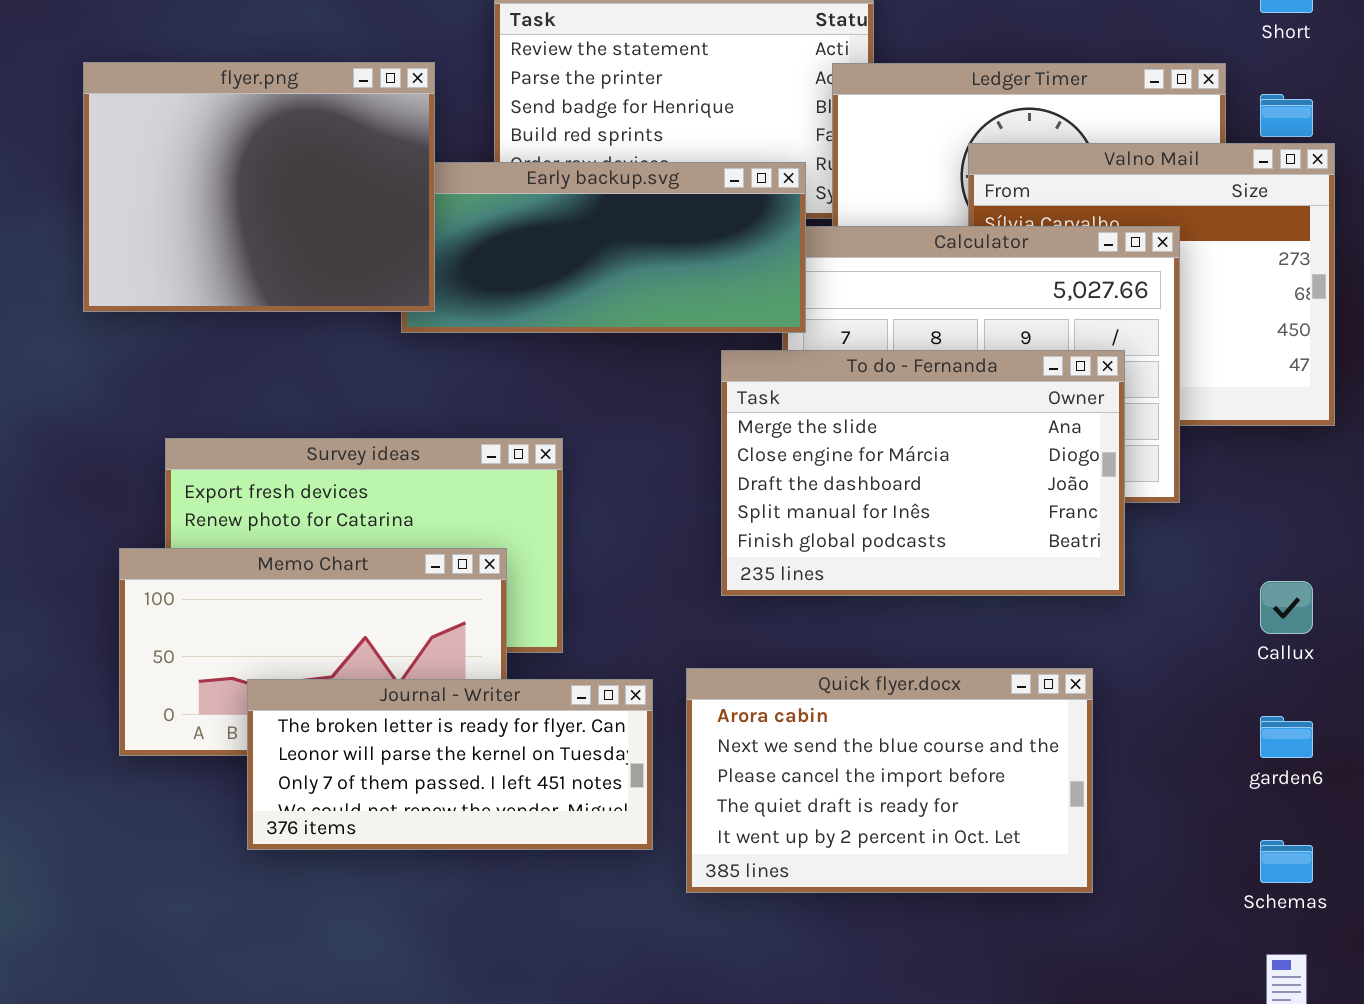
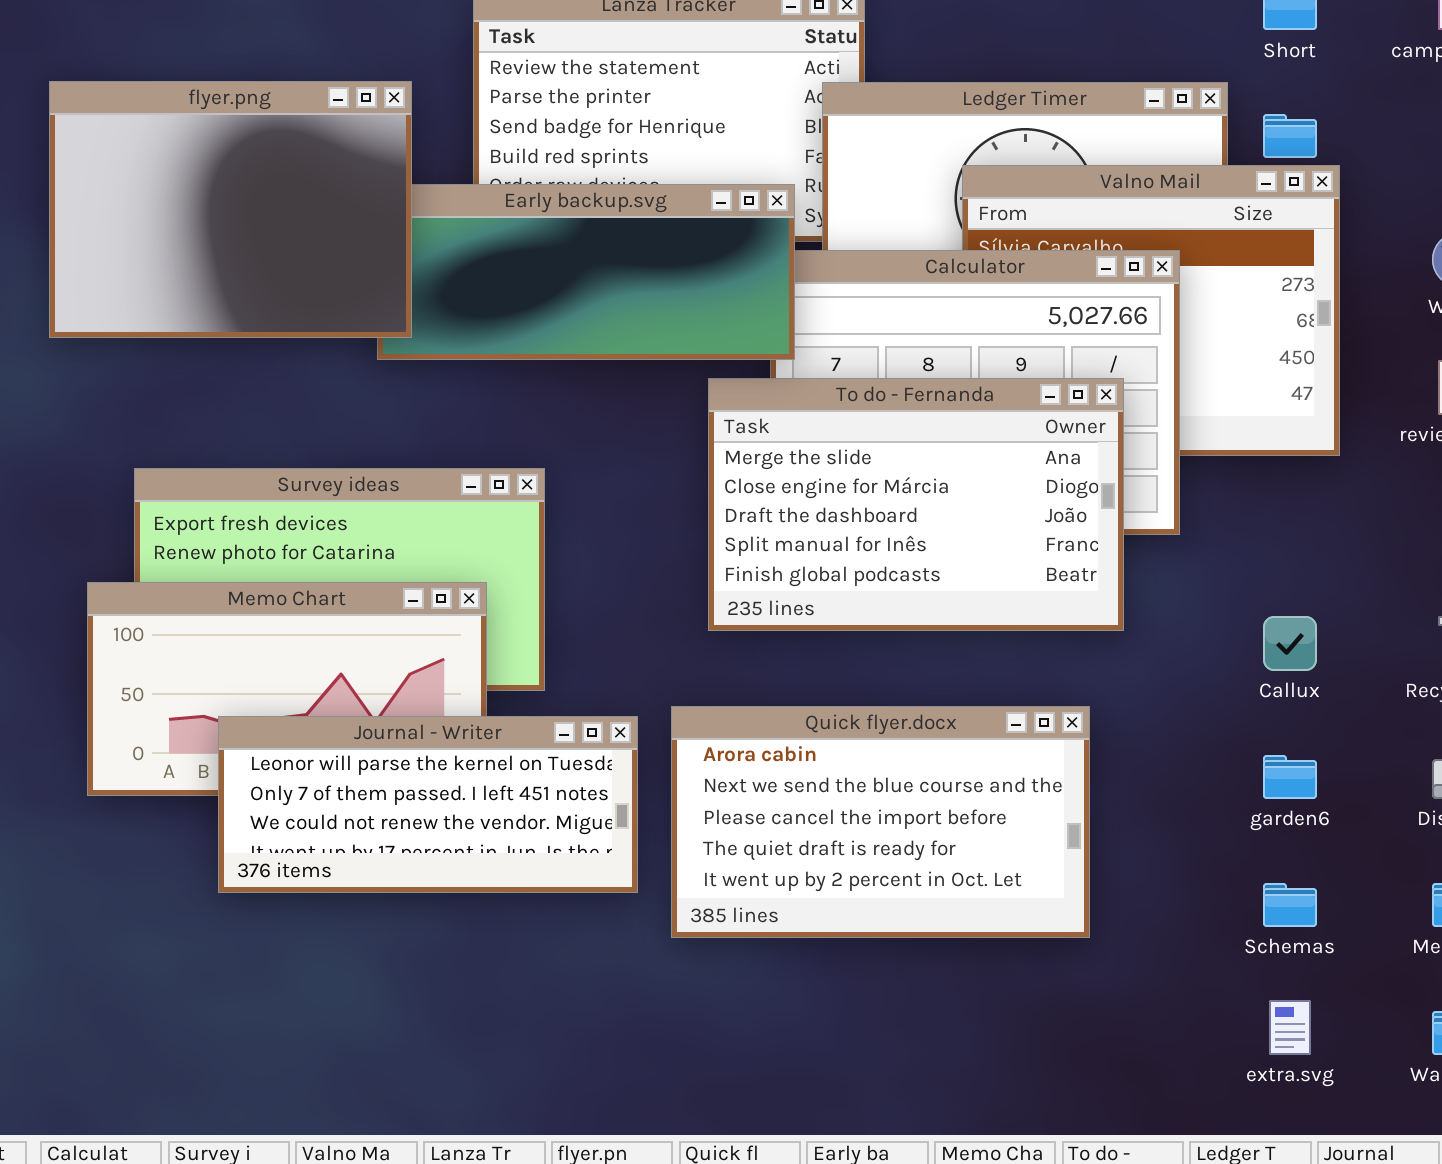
Journal - Writer: [247,679,653,850] -> [218,716,638,893], scrolled down 1 row

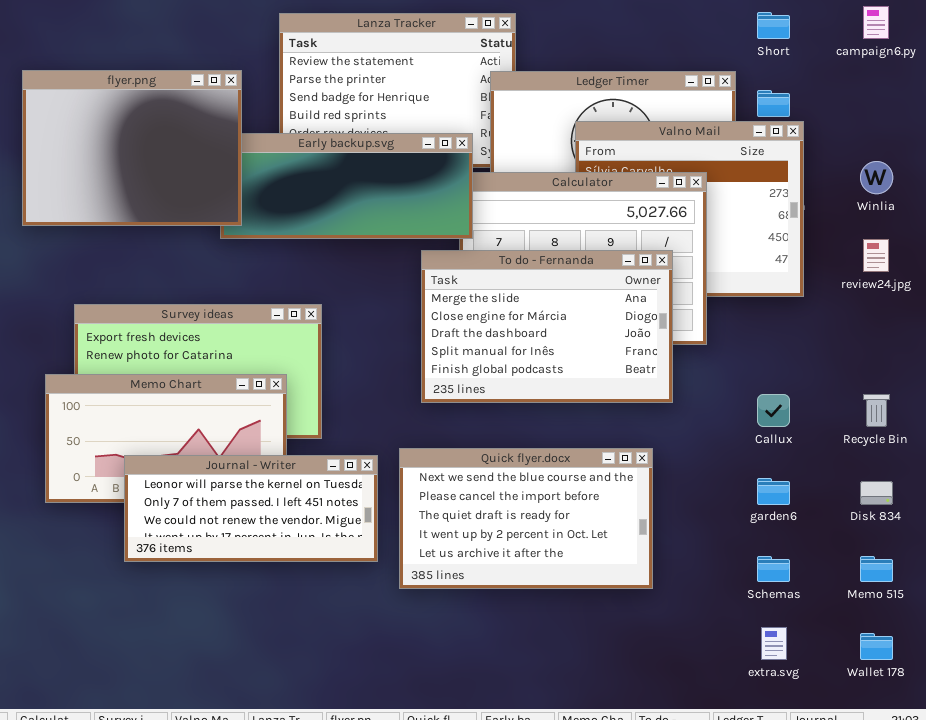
Quick flyer.docx: [671,706,1090,938] -> [399,448,653,589], scrolled down 1 row

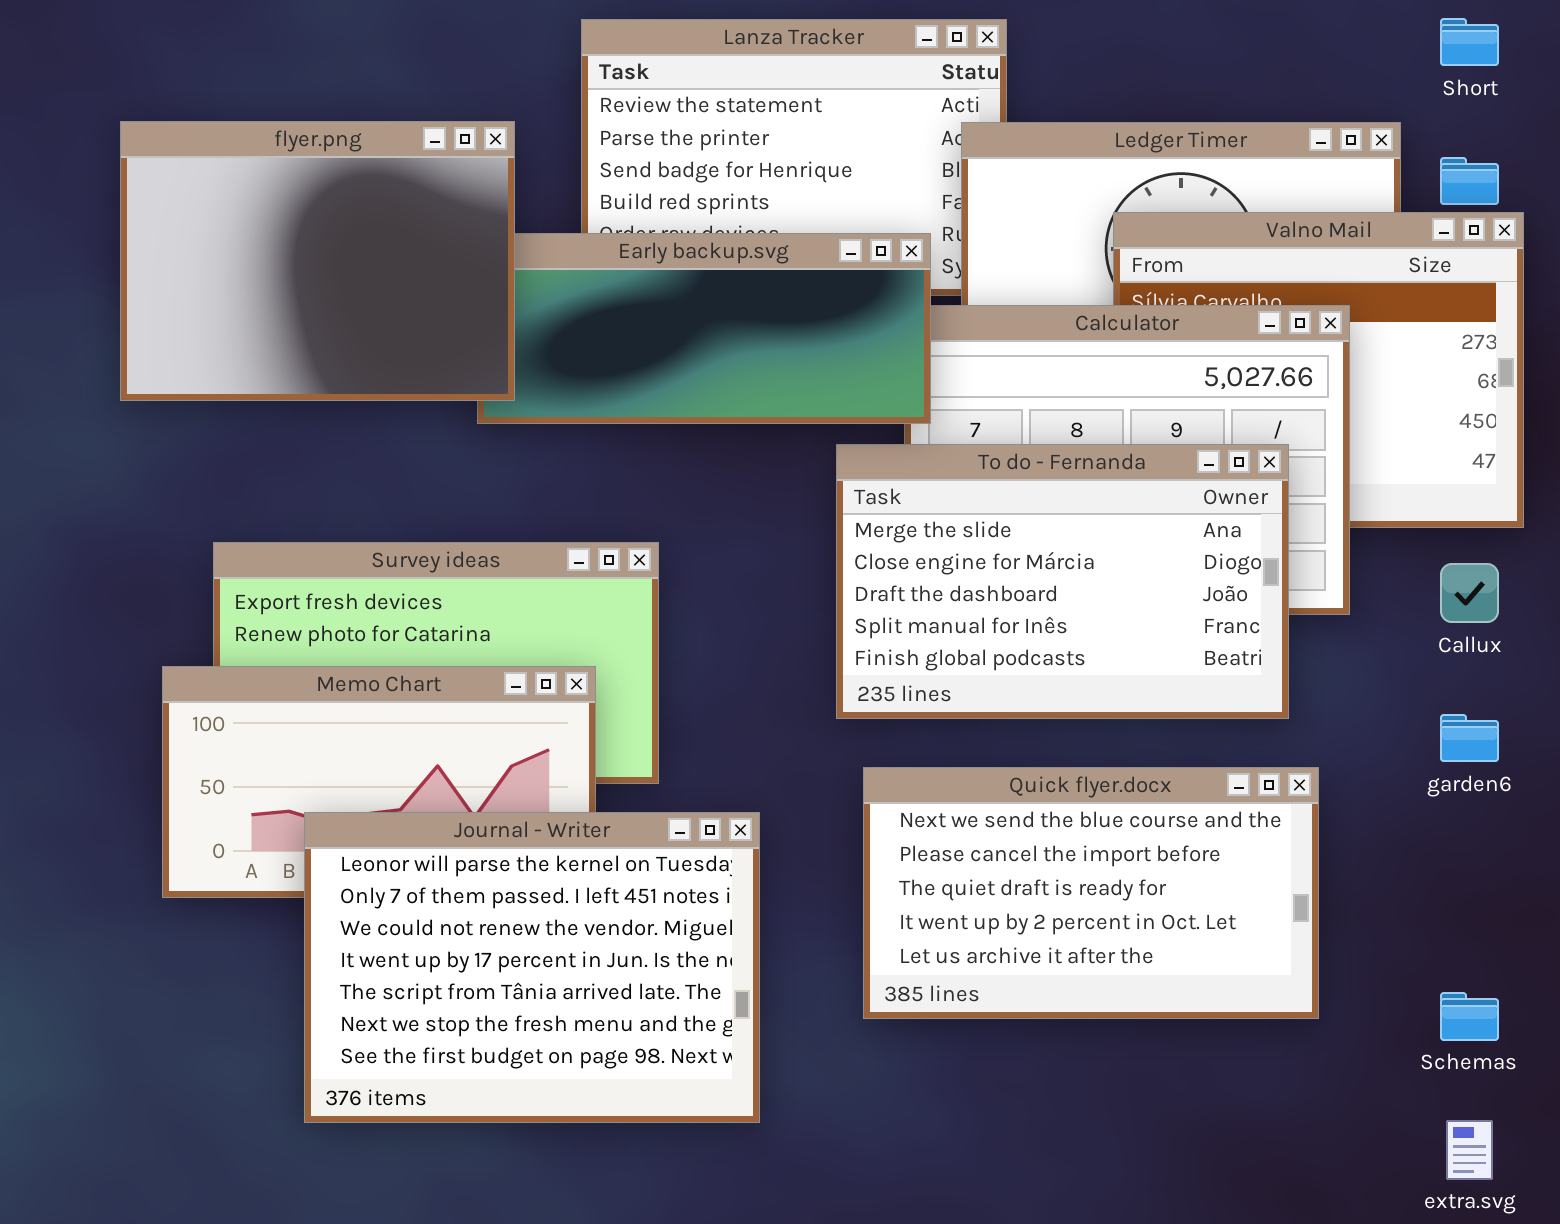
Callux: [757,394,790,427] -> [1440,563,1499,623], moved
Quick flyer.docx: [399,448,653,589] -> [863,767,1319,1019], moved
Journal - Writer: [124,455,378,562] -> [304,812,760,1123], resized
garden6: [757,478,790,505] -> [1440,714,1499,762], moved

